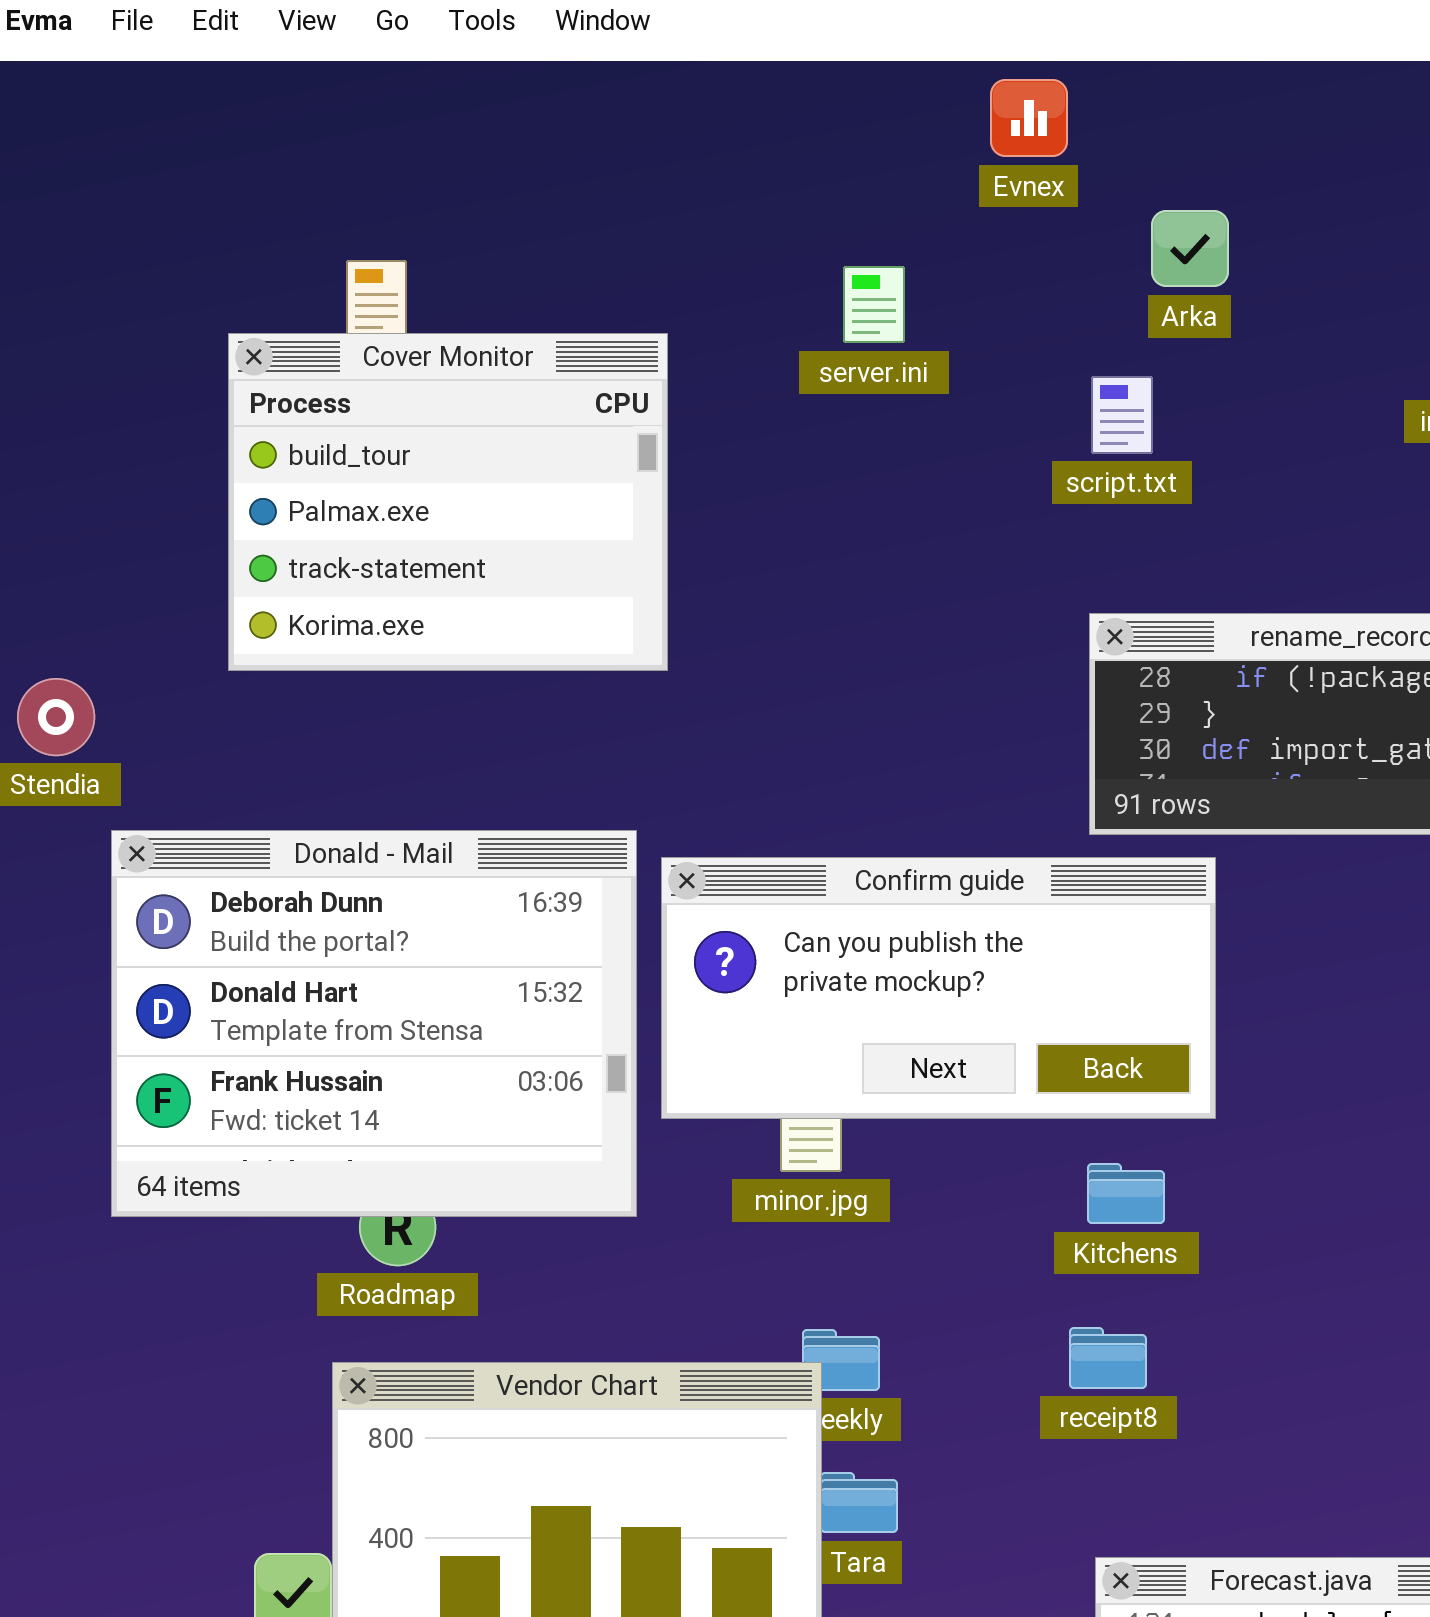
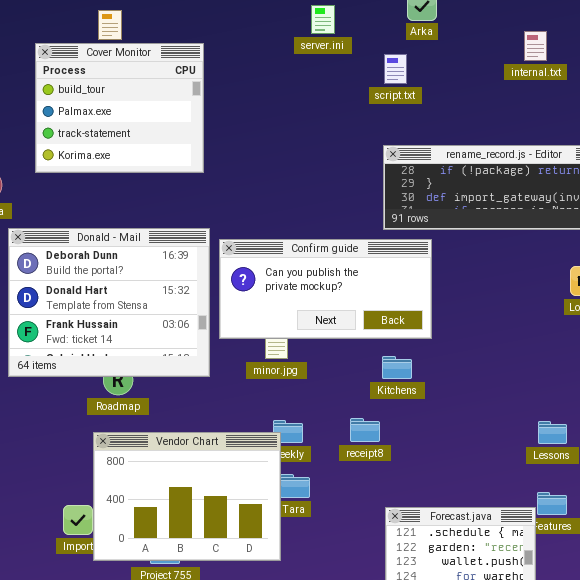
server.ini: [843,266,905,343] -> [311,5,335,34], moved
Cover Monitor: [228,333,668,671] -> [35,43,204,173], moved
receipt8: [1069,1327,1147,1389] -> [350,418,380,442], moved

